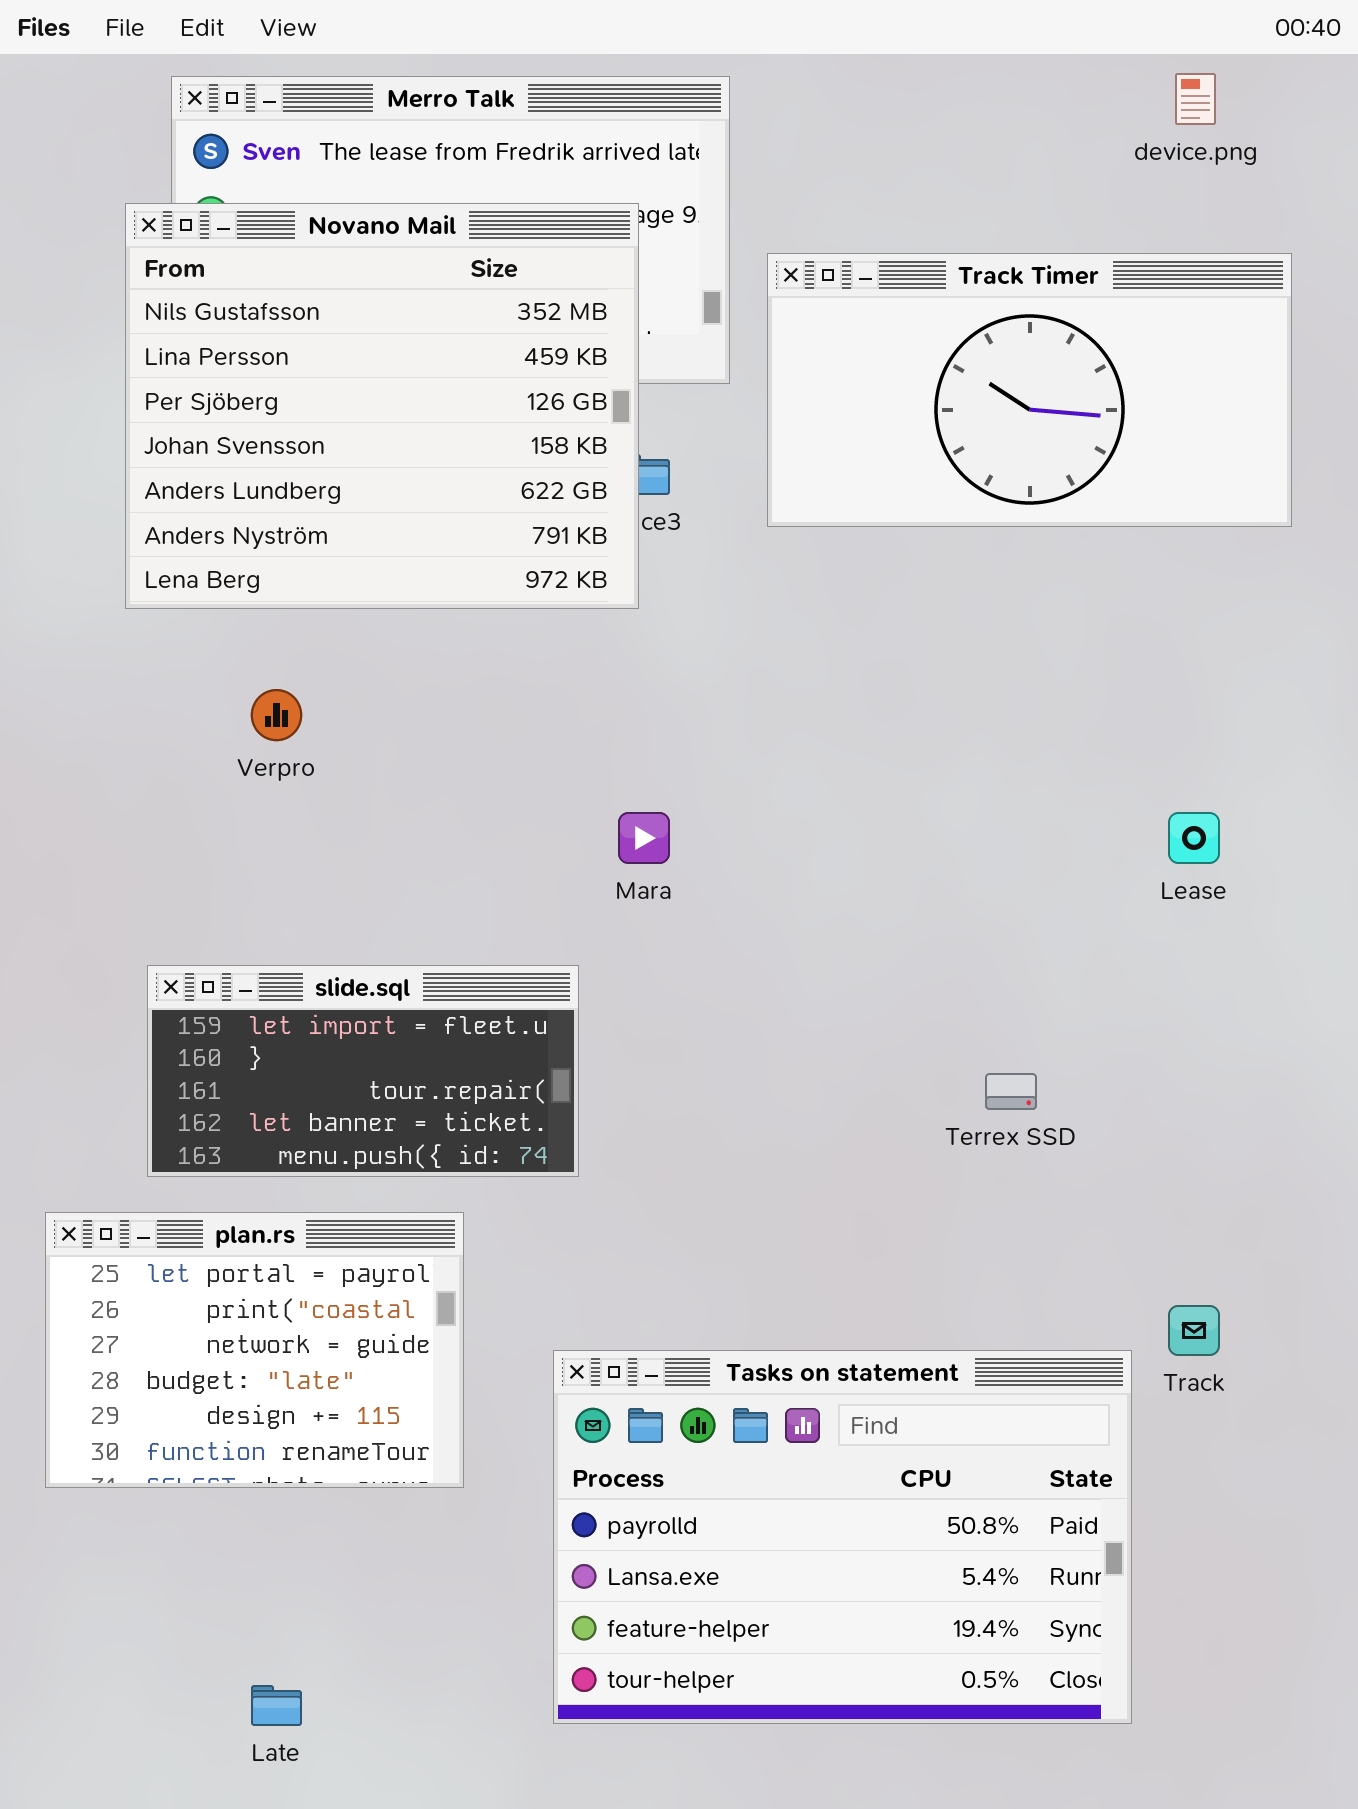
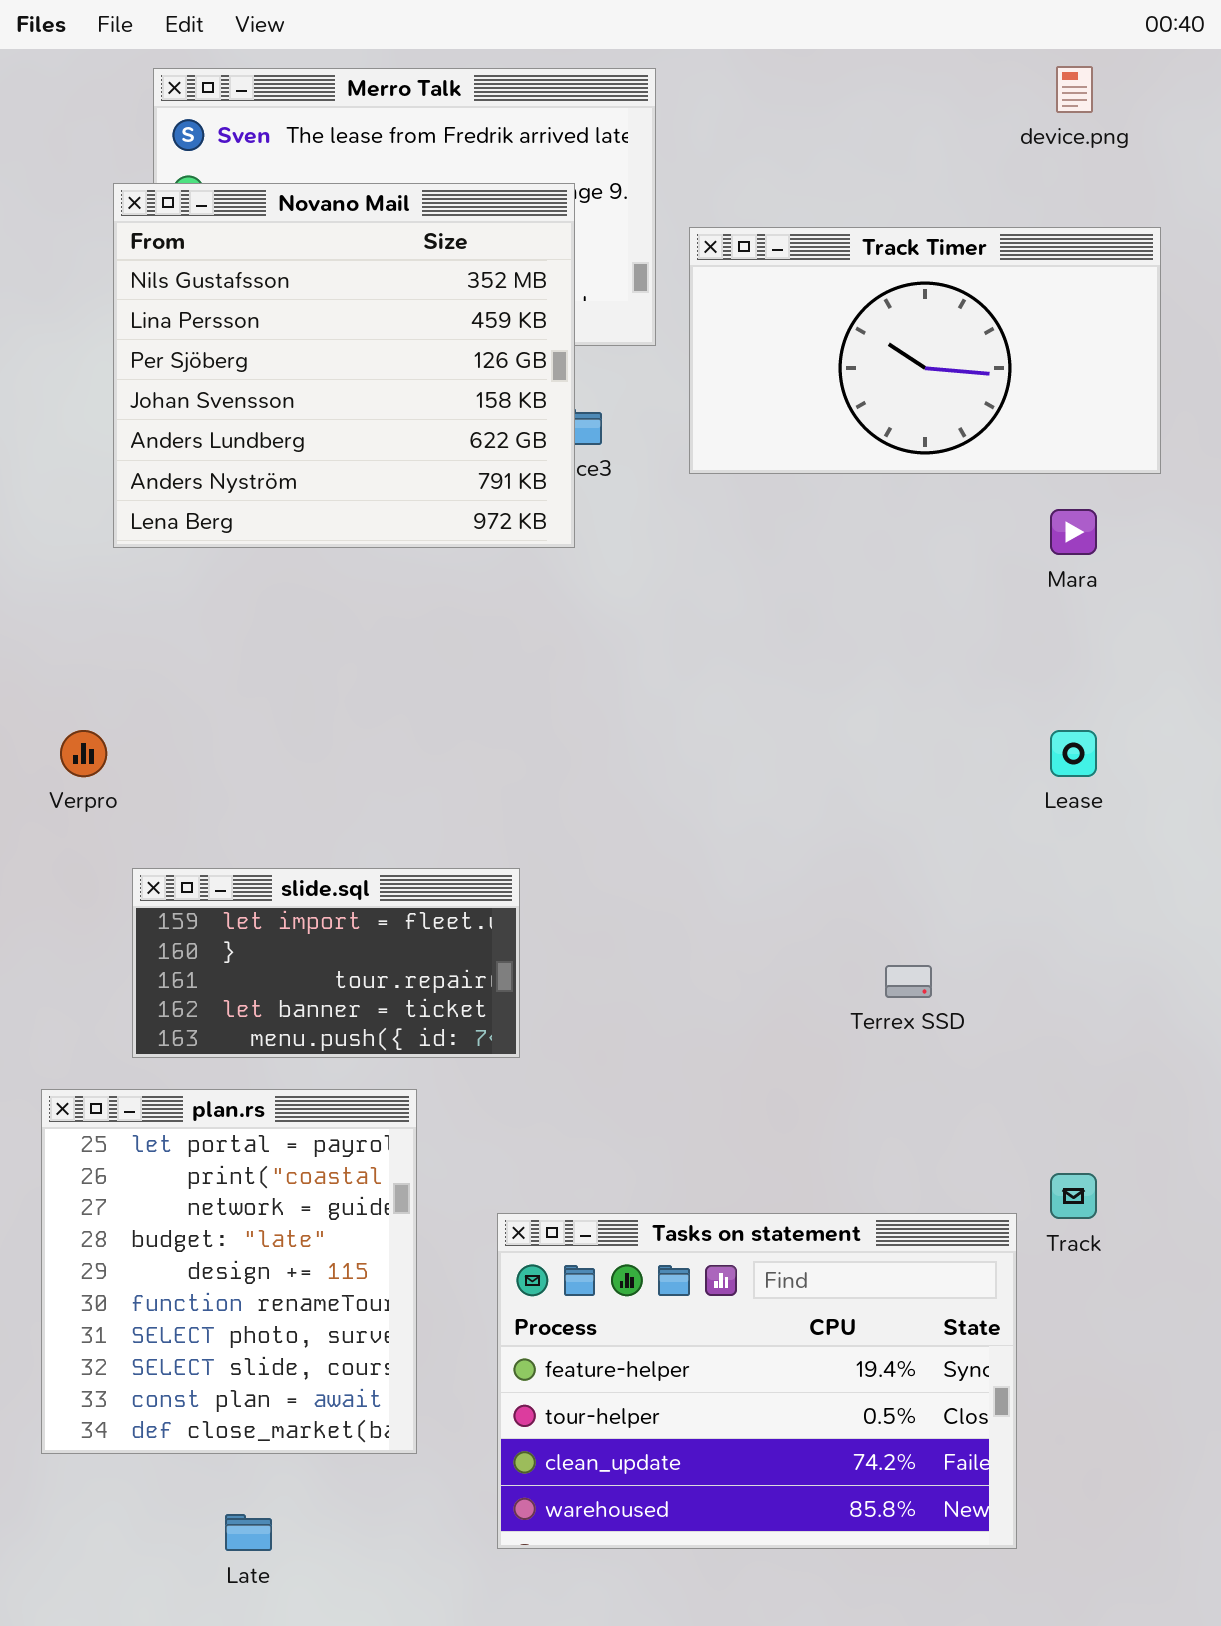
Verpro: [251,689,302,741] -> [60,730,107,777], moved
Mara: [618,812,670,864] -> [1050,509,1097,555], moved
plan.rs: [45,1212,464,1488] -> [41,1089,417,1454], resized
Tasks on statement: [553,1350,1132,1724] -> [497,1213,1017,1549], scrolled down 2 rows

